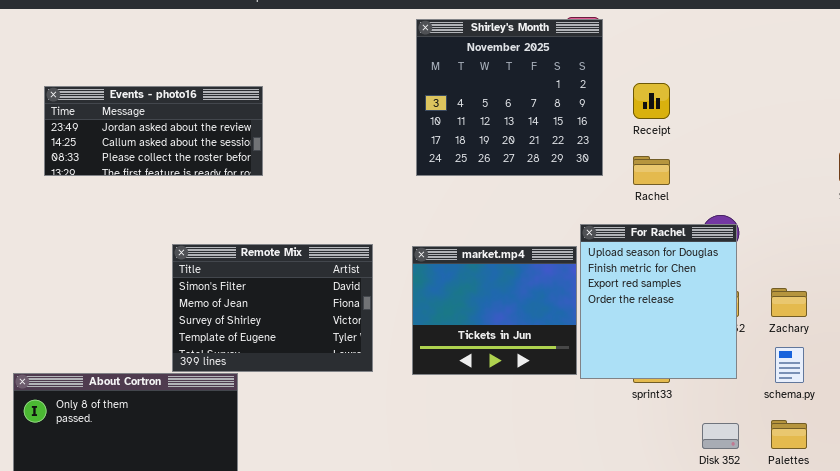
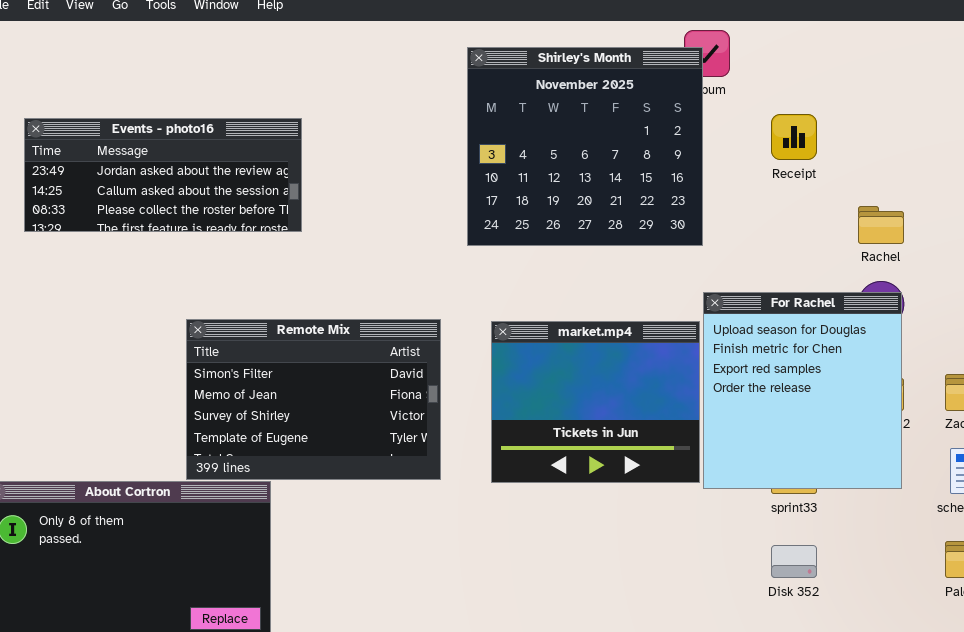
Shirley's Month: [416,19,603,176] -> [467,47,703,246], moved
Rachel: [633,156,670,185] -> [858,206,904,244], moved
Disk 352: [702,423,739,449] -> [771,545,817,578], moved

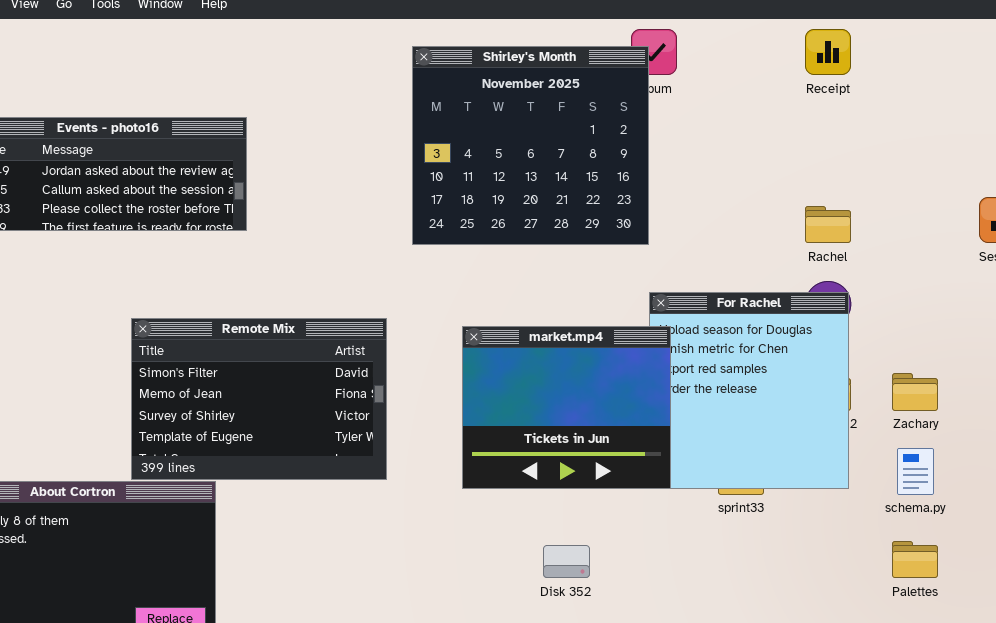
Receipt: [771,114,817,160] -> [805,29,851,75], moved
market.mp4: [491,321,700,483] -> [462,326,671,489], moved
Disk 352: [771,545,817,578] -> [543,545,590,578], moved

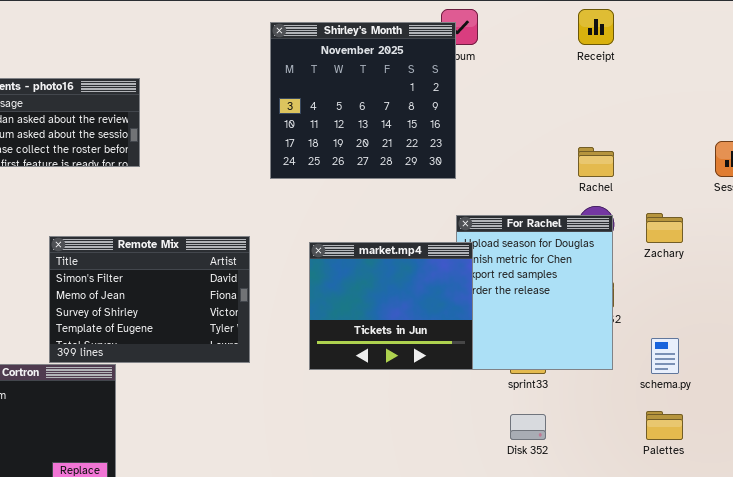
Zachary: [892,373,938,411] -> [646,213,683,243], moved
Disk 352: [543,545,590,578] -> [510,414,546,440], moved

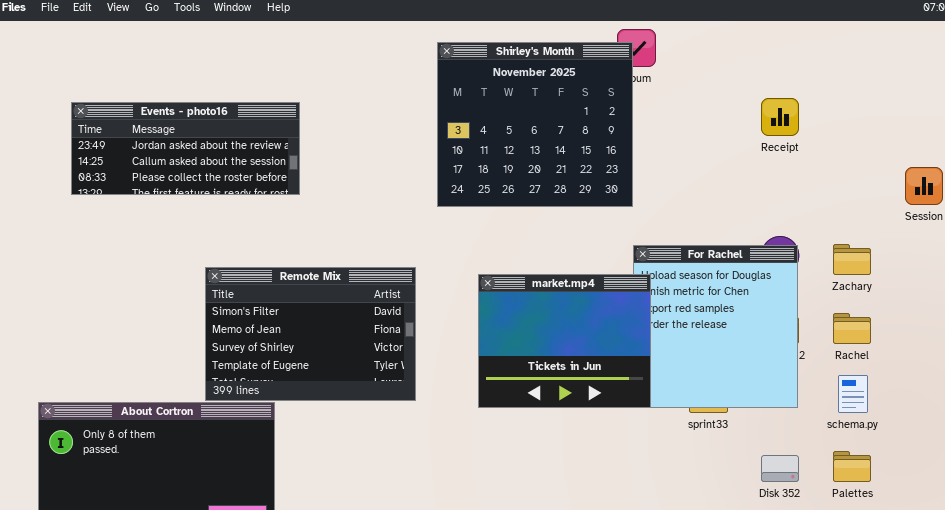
Receipt: [578,9,614,45] -> [761,98,799,136], moved
Rachel: [578,147,614,177] -> [833,313,871,344], moved
Disk 352: [510,414,546,440] -> [761,455,799,482], moved

